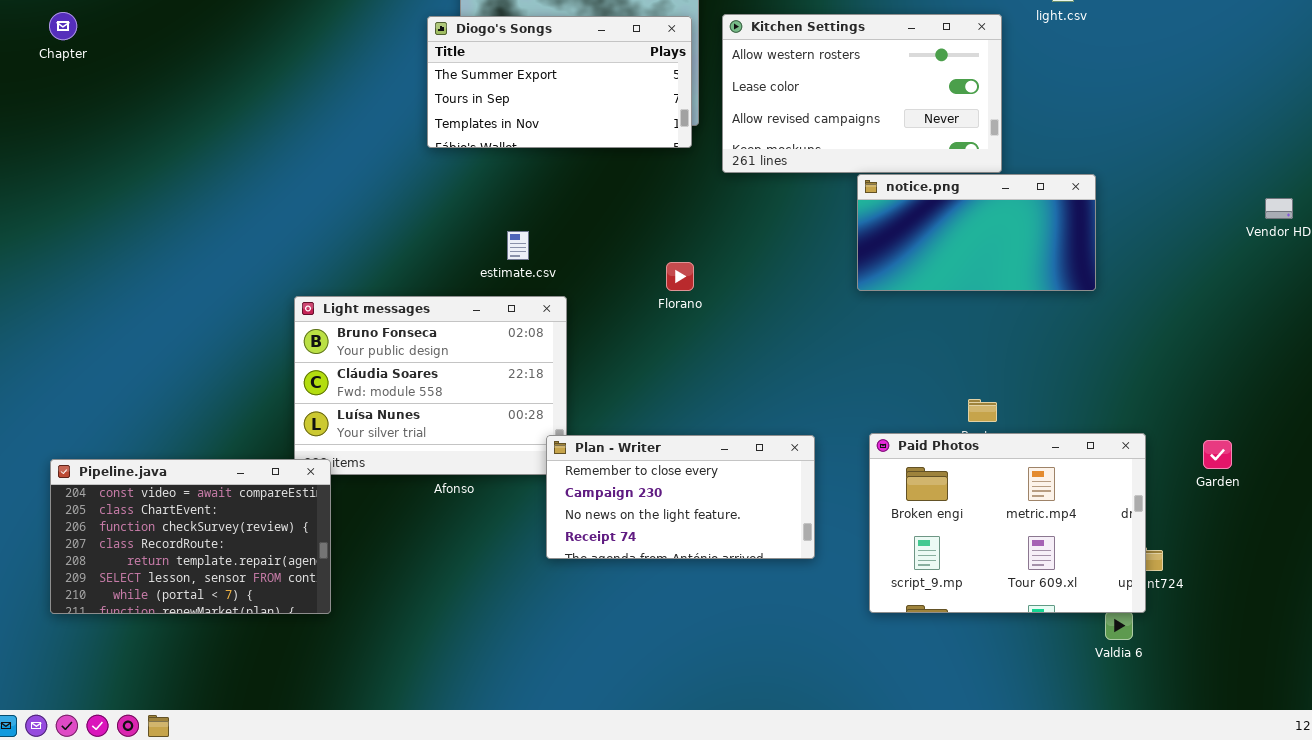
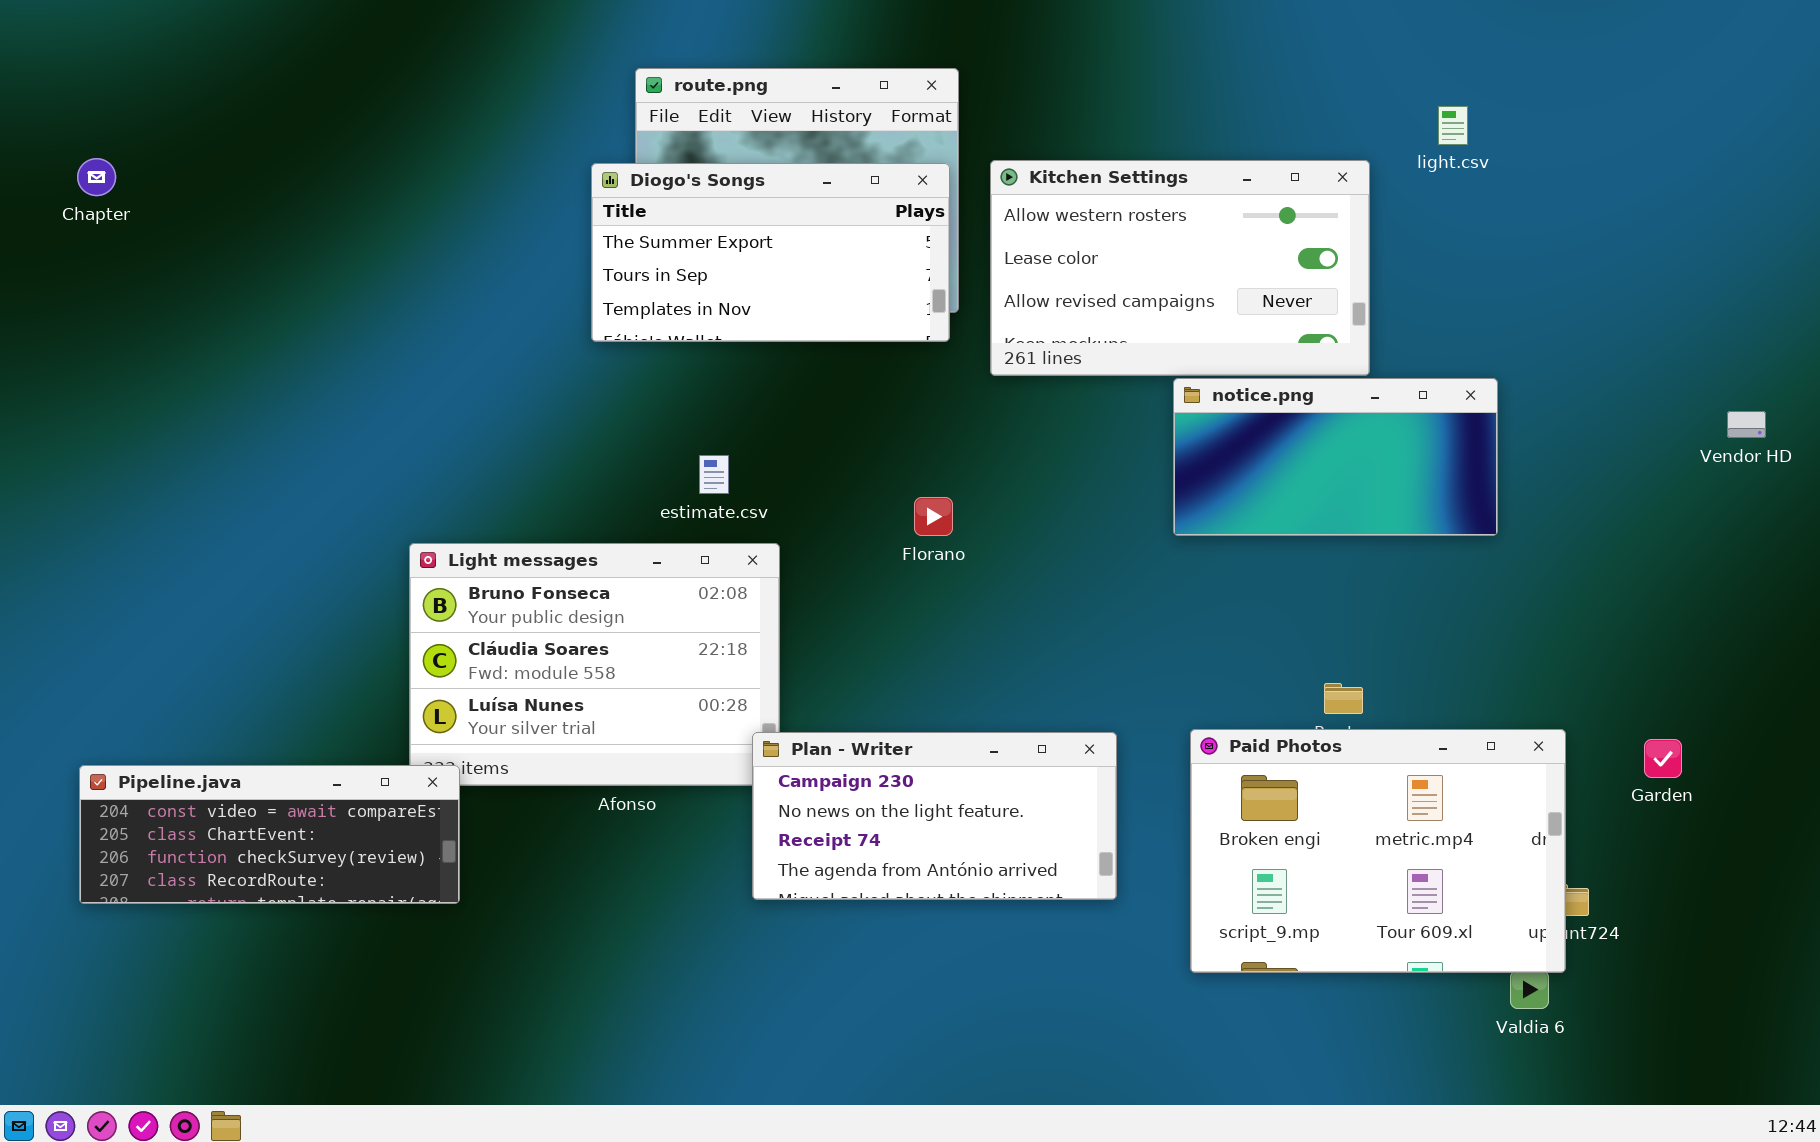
Plan - Writer: [546,435,815,559] -> [752,732,1117,900], scrolled down 1 row
Pipeline.java: [50,459,331,614] -> [79,765,460,904], resized

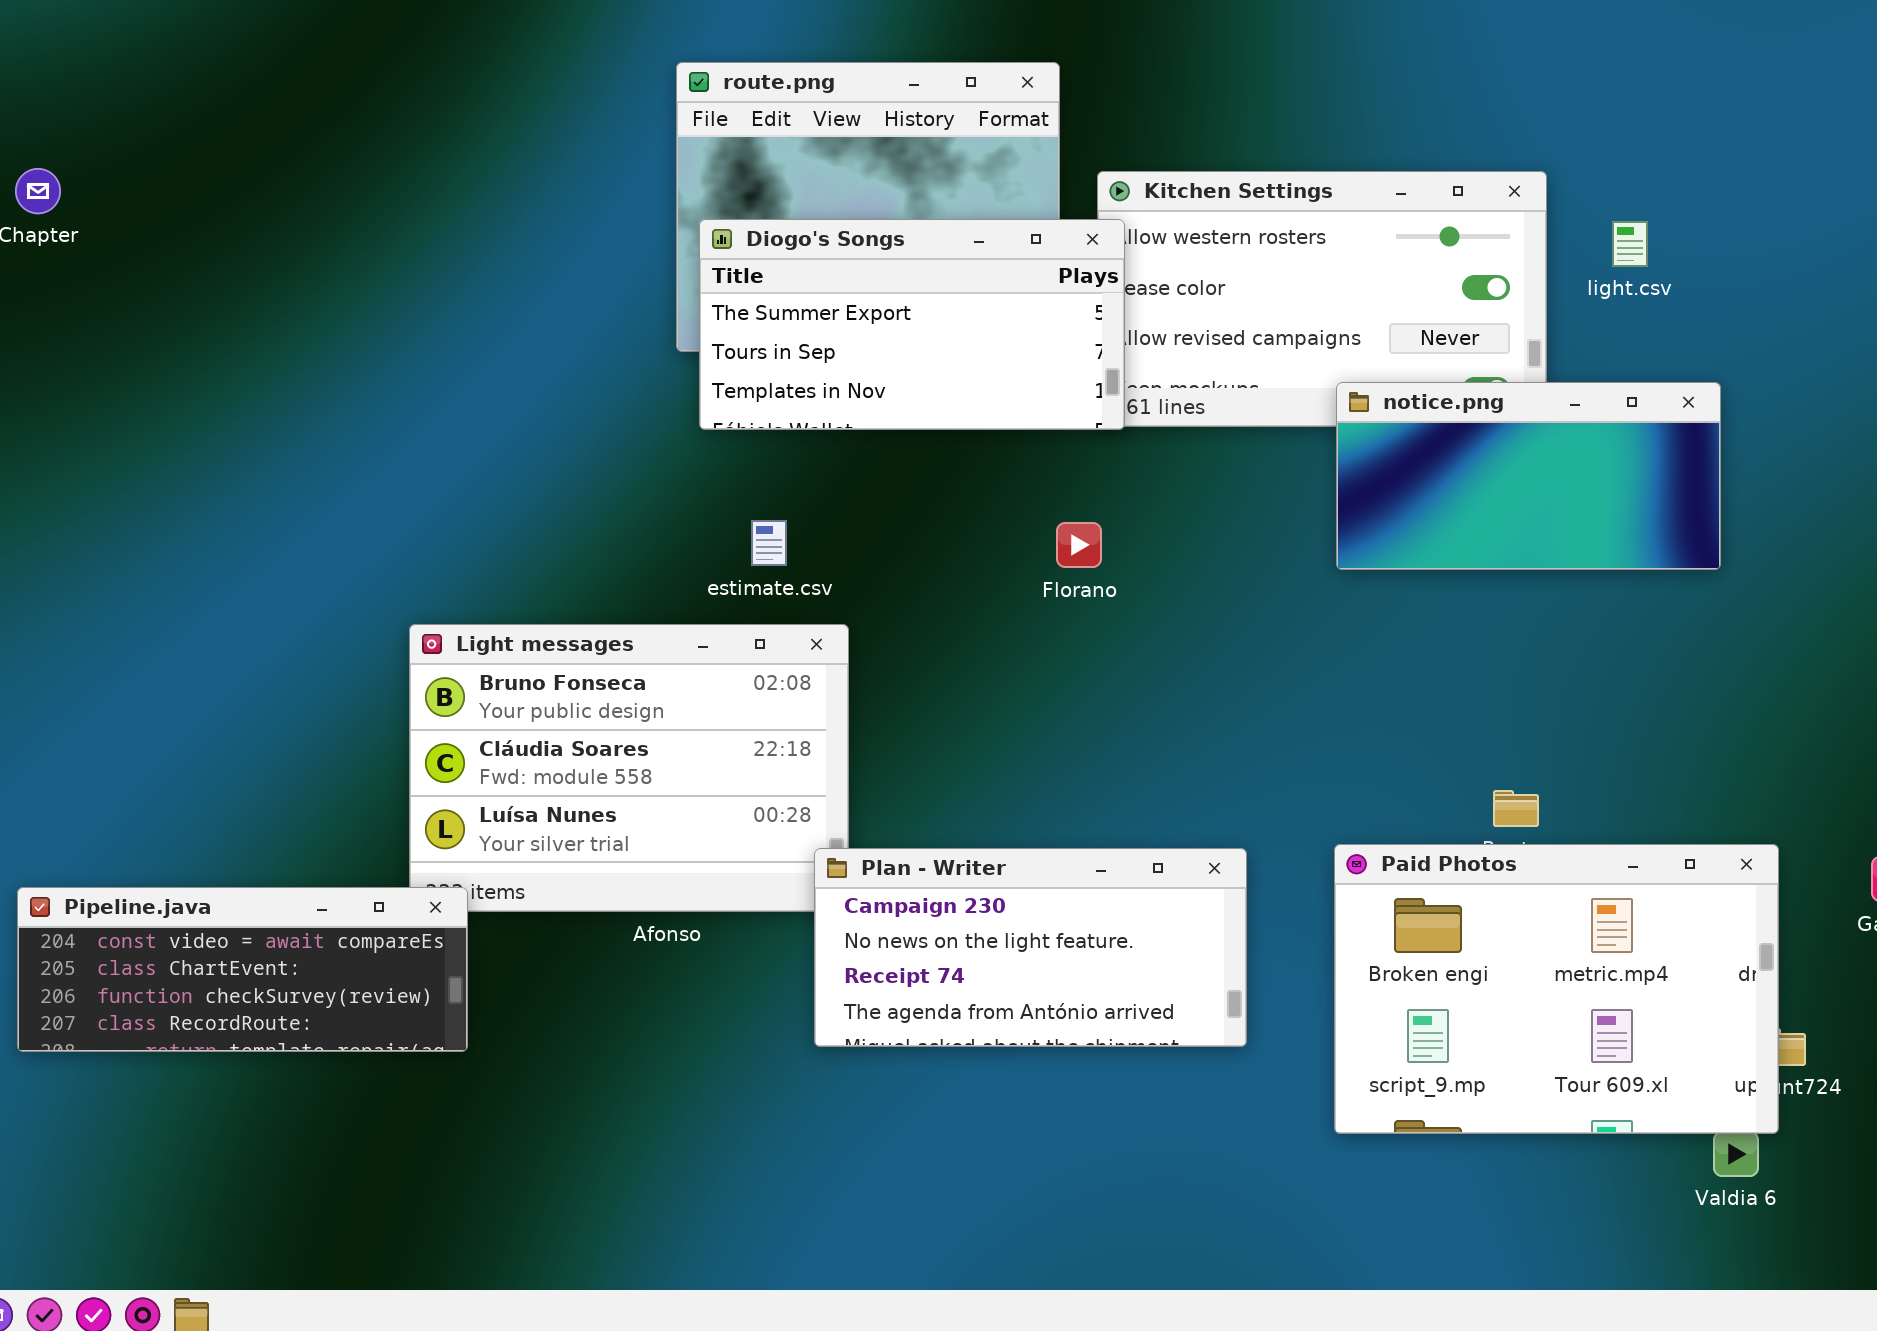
light.csv: [1438,106,1468,145] -> [1612,221,1648,267], moved
Diogo's Songs: [591,163,950,342] -> [699,219,1125,430], moved
notice.png: [1173,378,1498,536] -> [1336,382,1721,570], moved
Florano: [914,497,953,536] -> [1056,522,1102,568], moved

